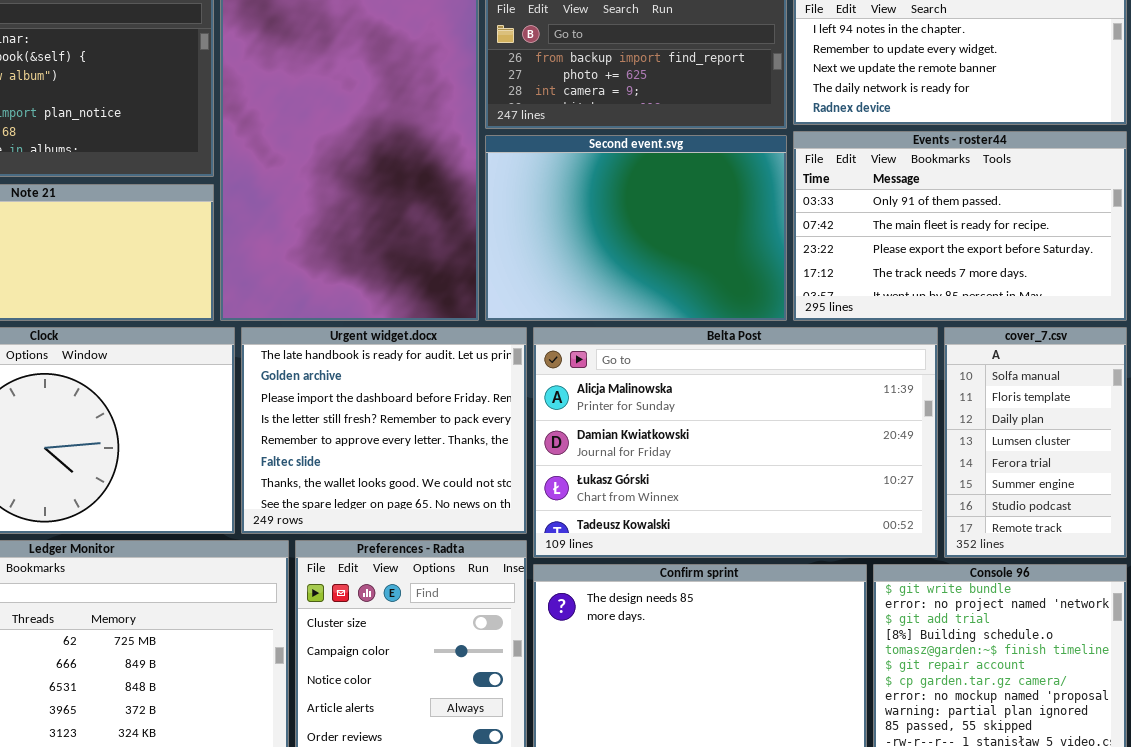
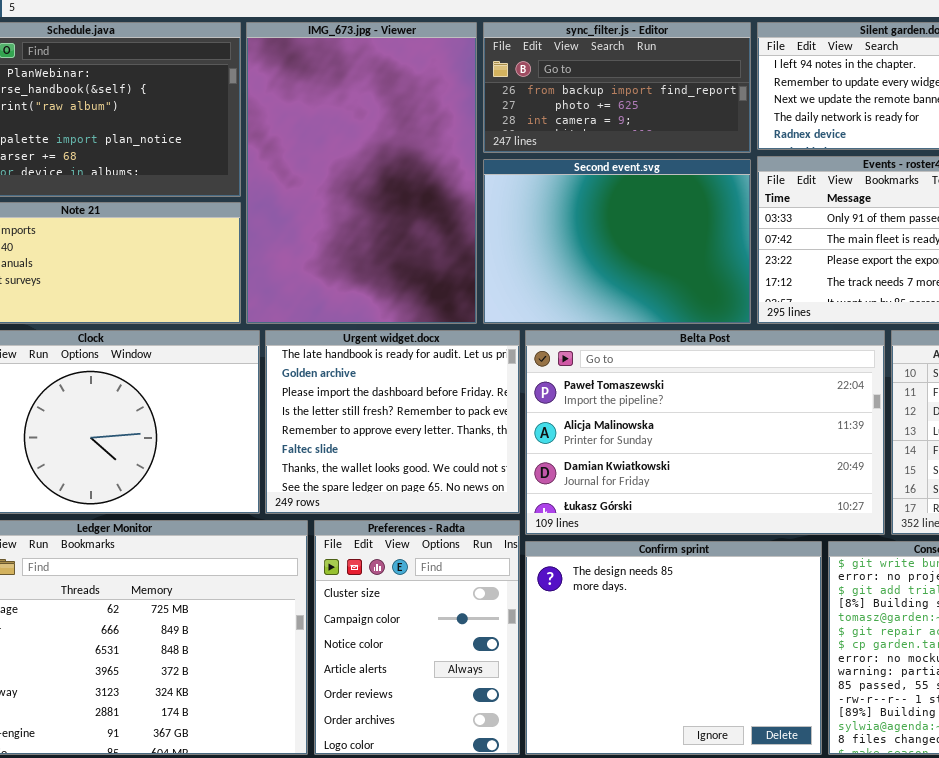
Belta Post: [533,327,938,558] -> [525,330,885,535], scrolled up 1 row

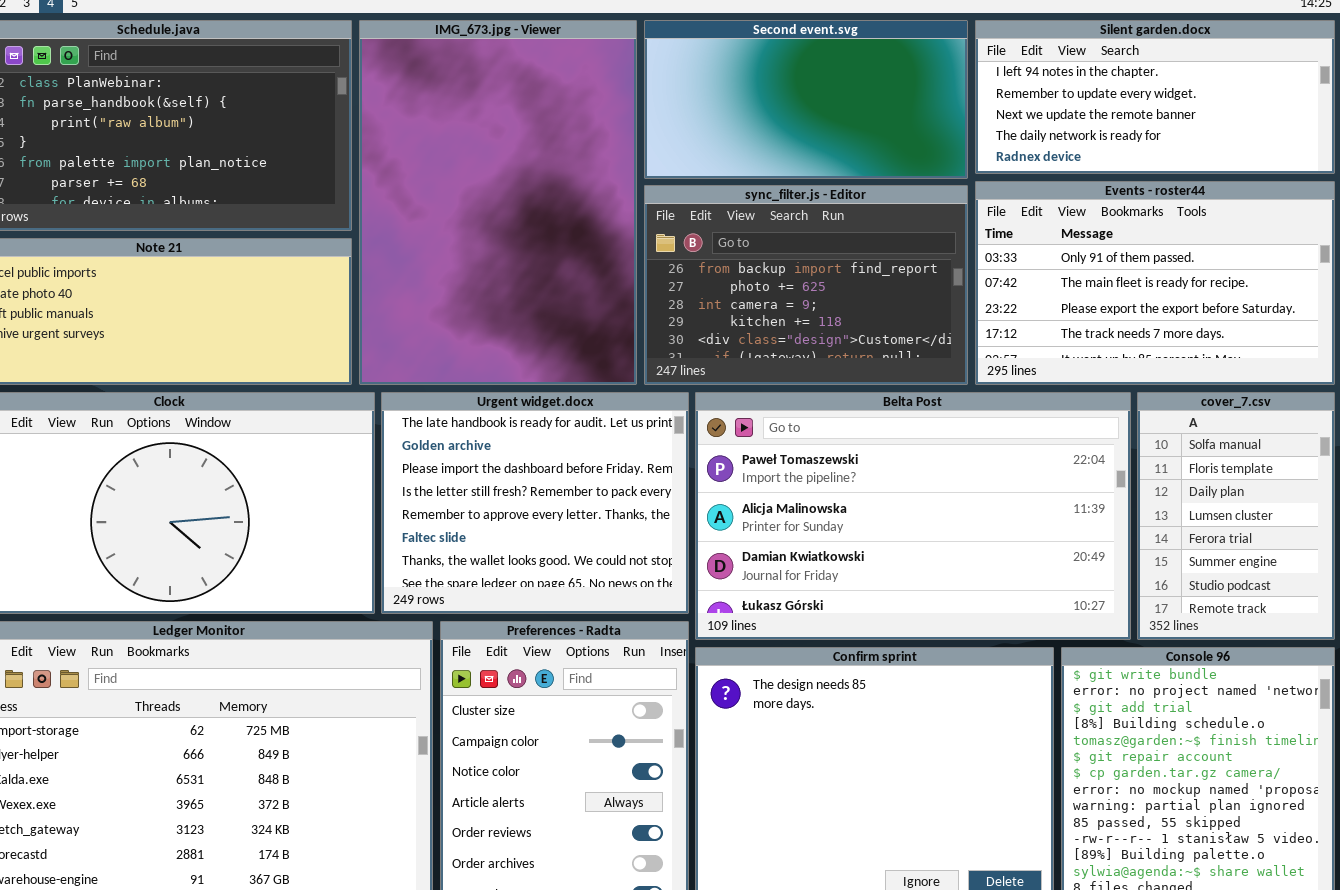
sync_filter.js - Editor: [483,22,751,153] -> [644,185,968,385], moved, resized
Second event.svg: [483,159,751,324] -> [644,20,968,179], moved, resized

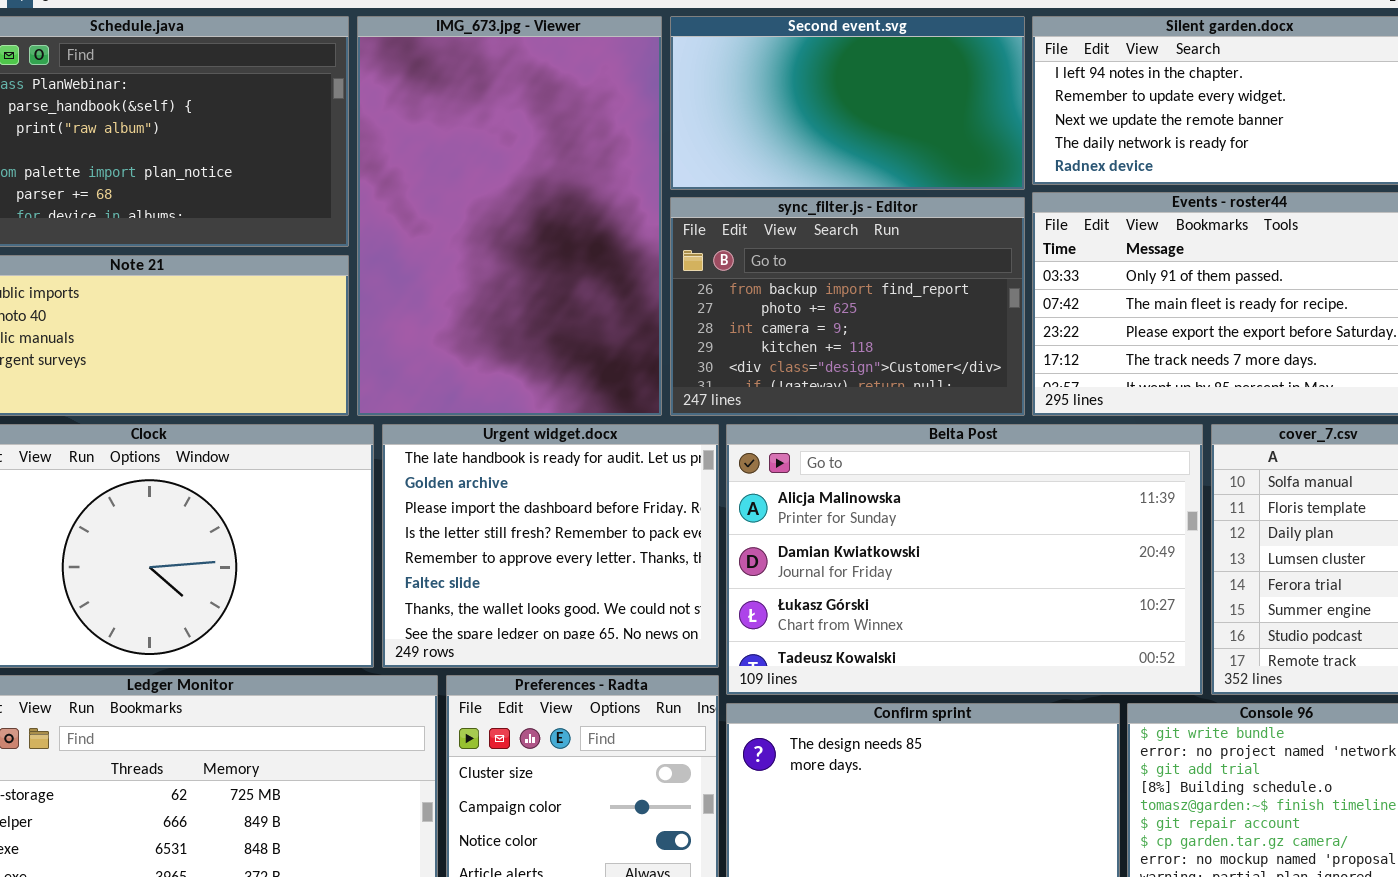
Belta Post: [695,392,1131,640] -> [726,424,1203,695], scrolled down 1 row

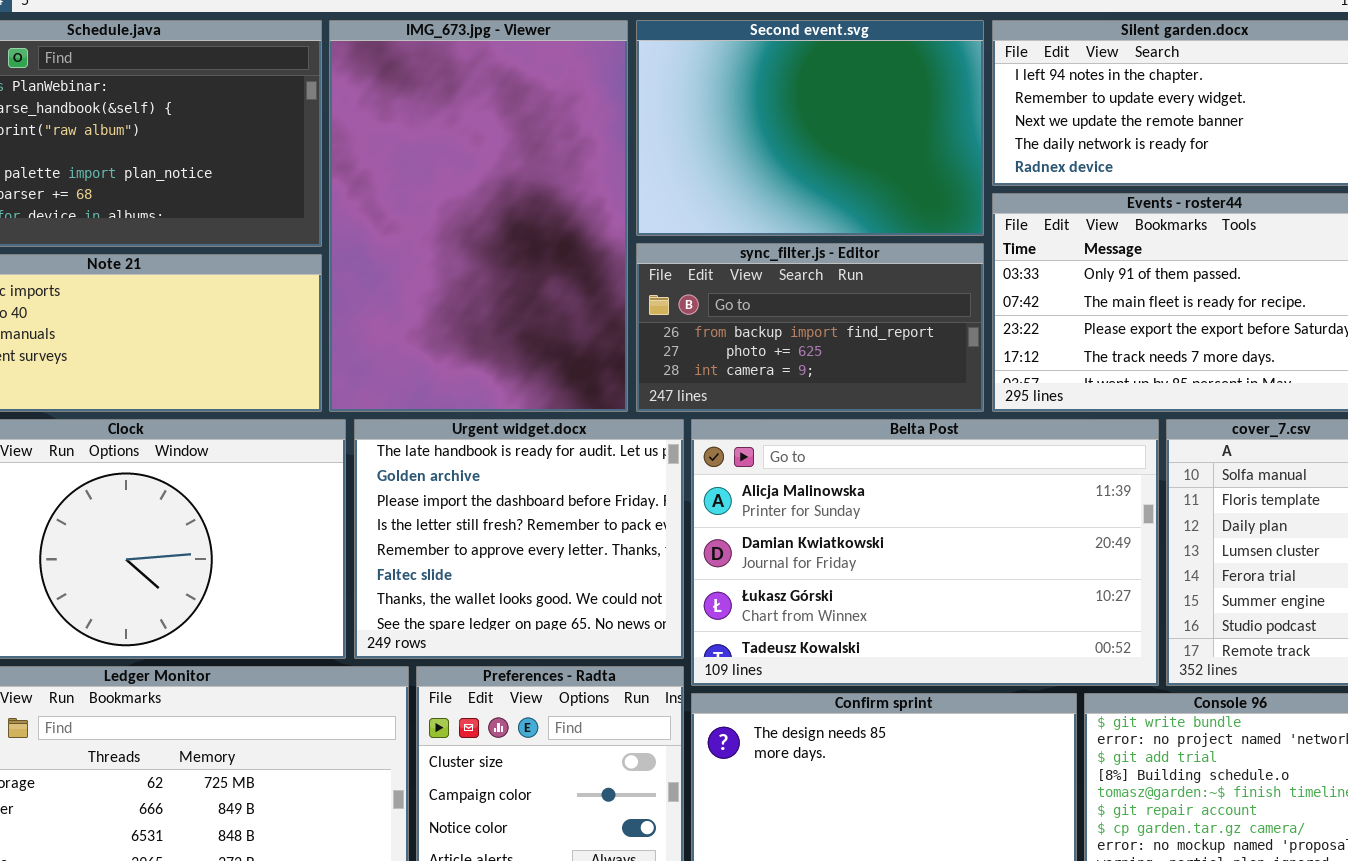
Second event.svg: [670,16,1025,190] -> [636,20,984,236], resized
sync_filter.js - Editor: [670,197,1025,416] -> [636,243,984,412], resized

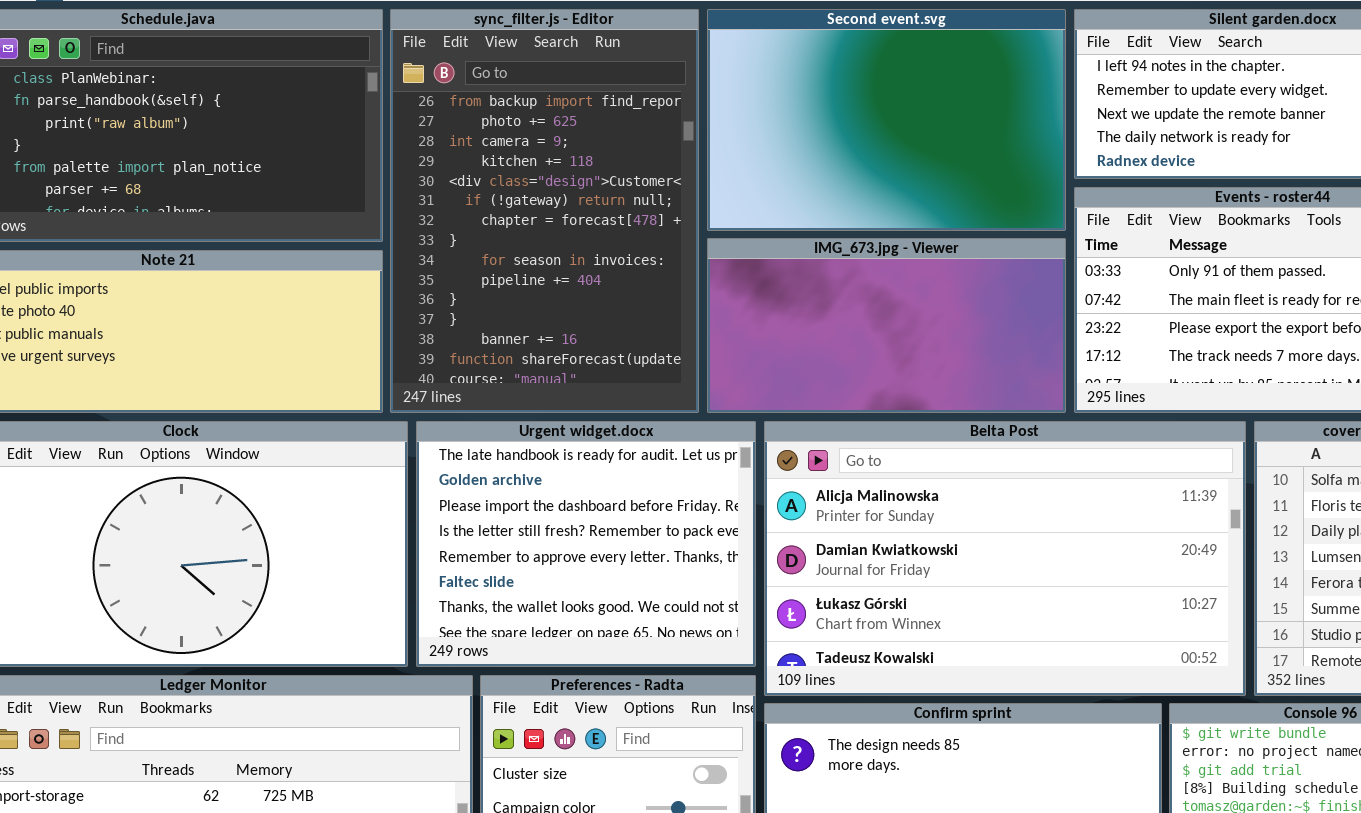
IMG_673.jpg - Viewer: [329,20,628,412] -> [707,238,1066,413], moved, resized
sync_filter.js - Editor: [636,243,984,412] -> [390,9,699,413], moved, resized

